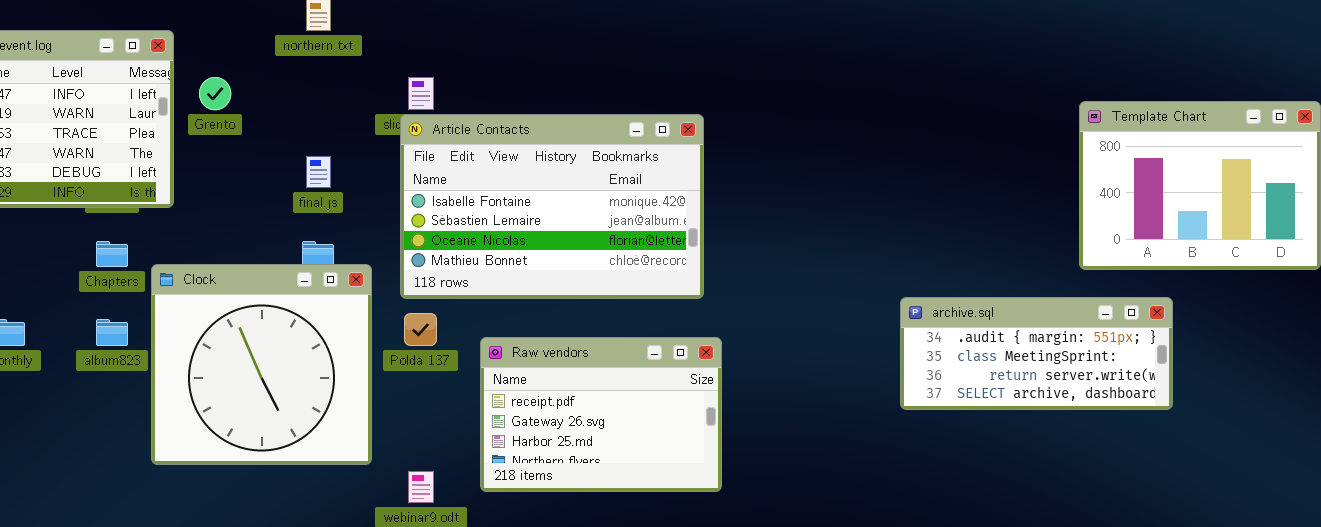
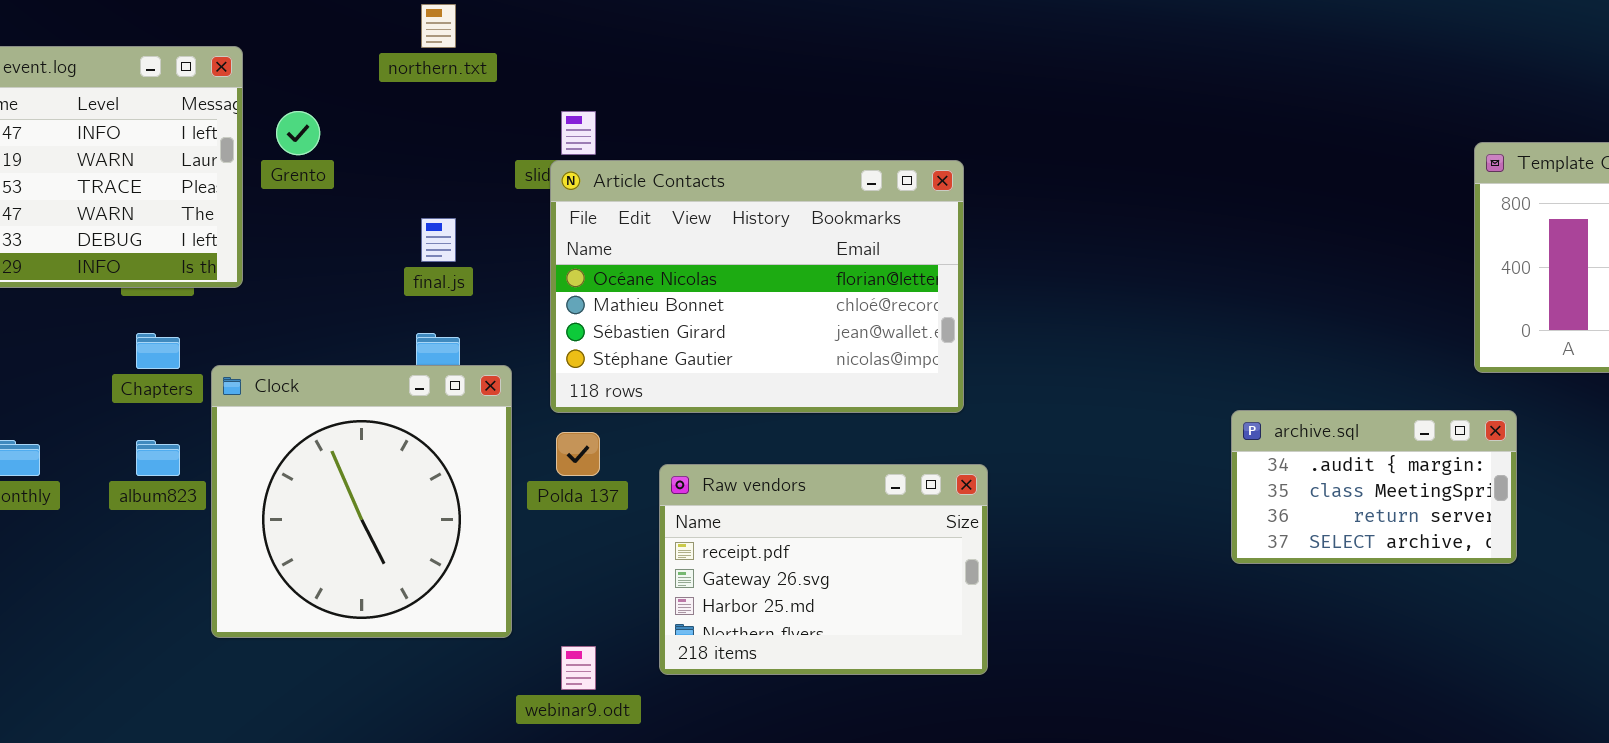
Article Contacts: [400,114,704,299] -> [550,160,964,413], scrolled down 2 rows
archive.sql: [900,297,1173,410] -> [1231,410,1517,564], resized

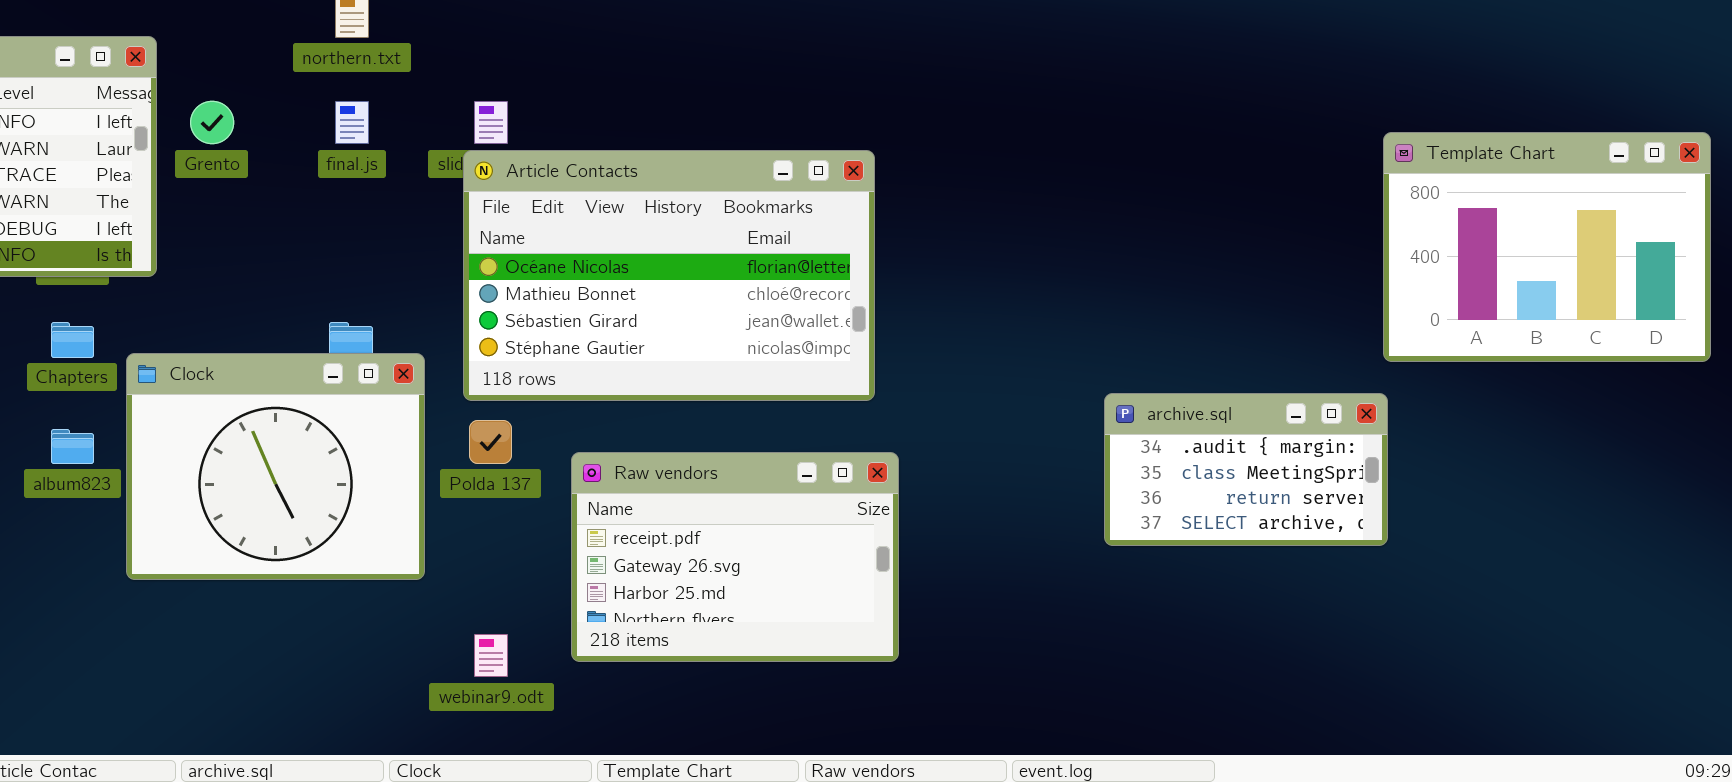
final.js: [421,218,456,262] -> [335,101,369,144], moved
Clock: [211,365,512,638] -> [126,353,425,580], resized
archive.sql: [1231,410,1517,564] -> [1104,393,1388,546], moved

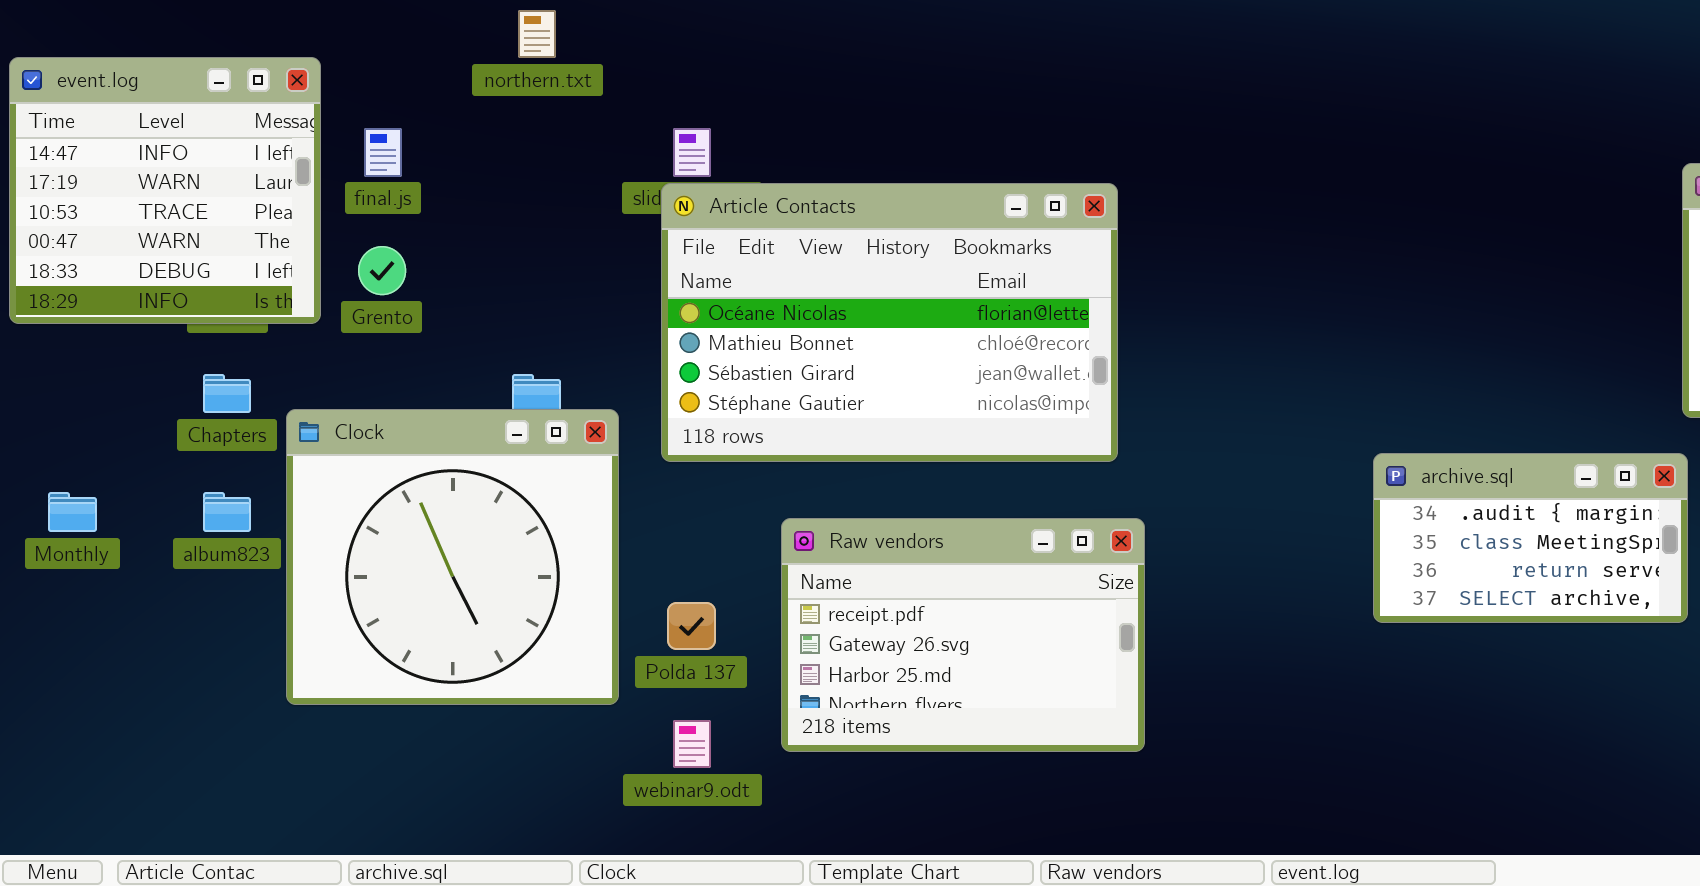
Grento: [190,101,234,144] -> [358,246,406,295], moved
final.js: [335,101,369,144] -> [364,128,402,177], moved
Clock: [126,353,425,580] -> [286,409,619,705], resized
Polda 137: [469,420,512,464] -> [667,602,716,650], moved

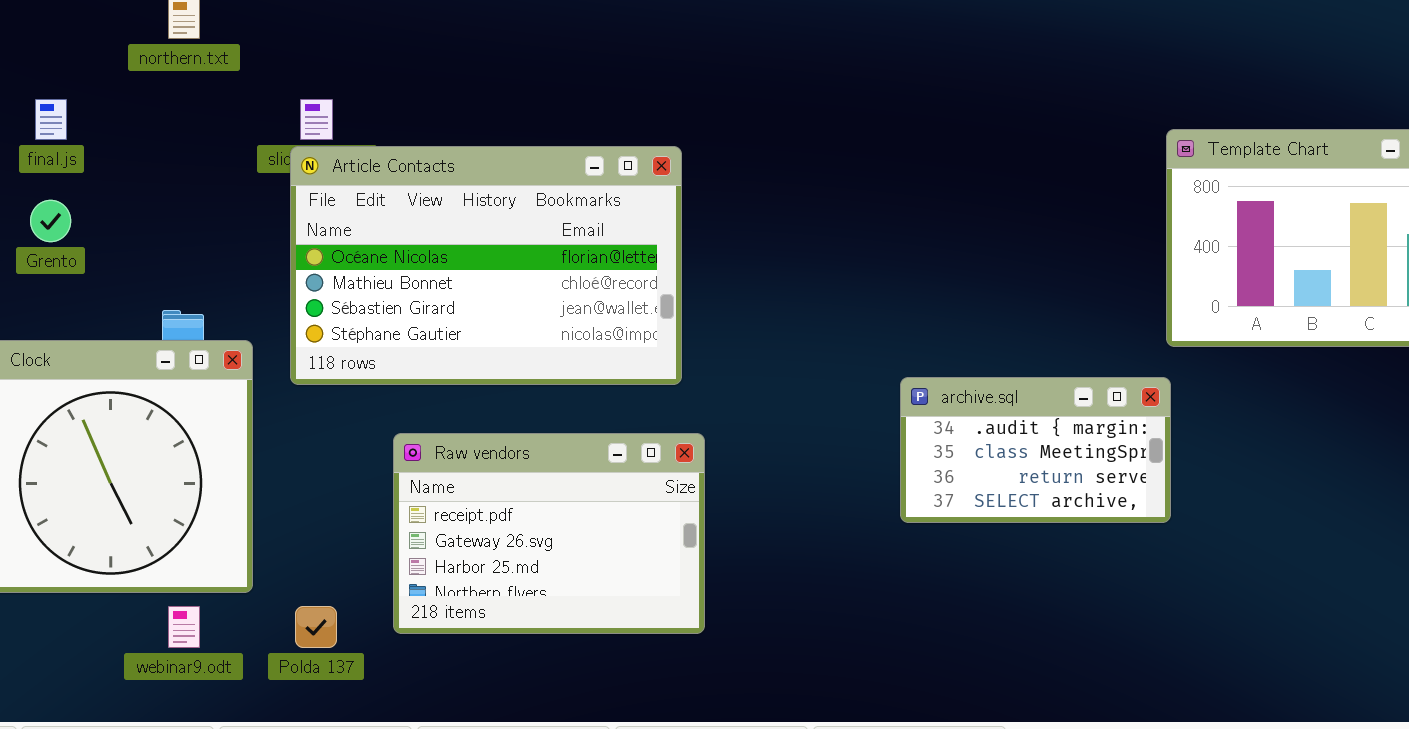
Polda 137: [667,602,716,650] -> [295,606,337,648], moved
webinar9.odt: [673,720,711,768] -> [168,606,200,648], moved

